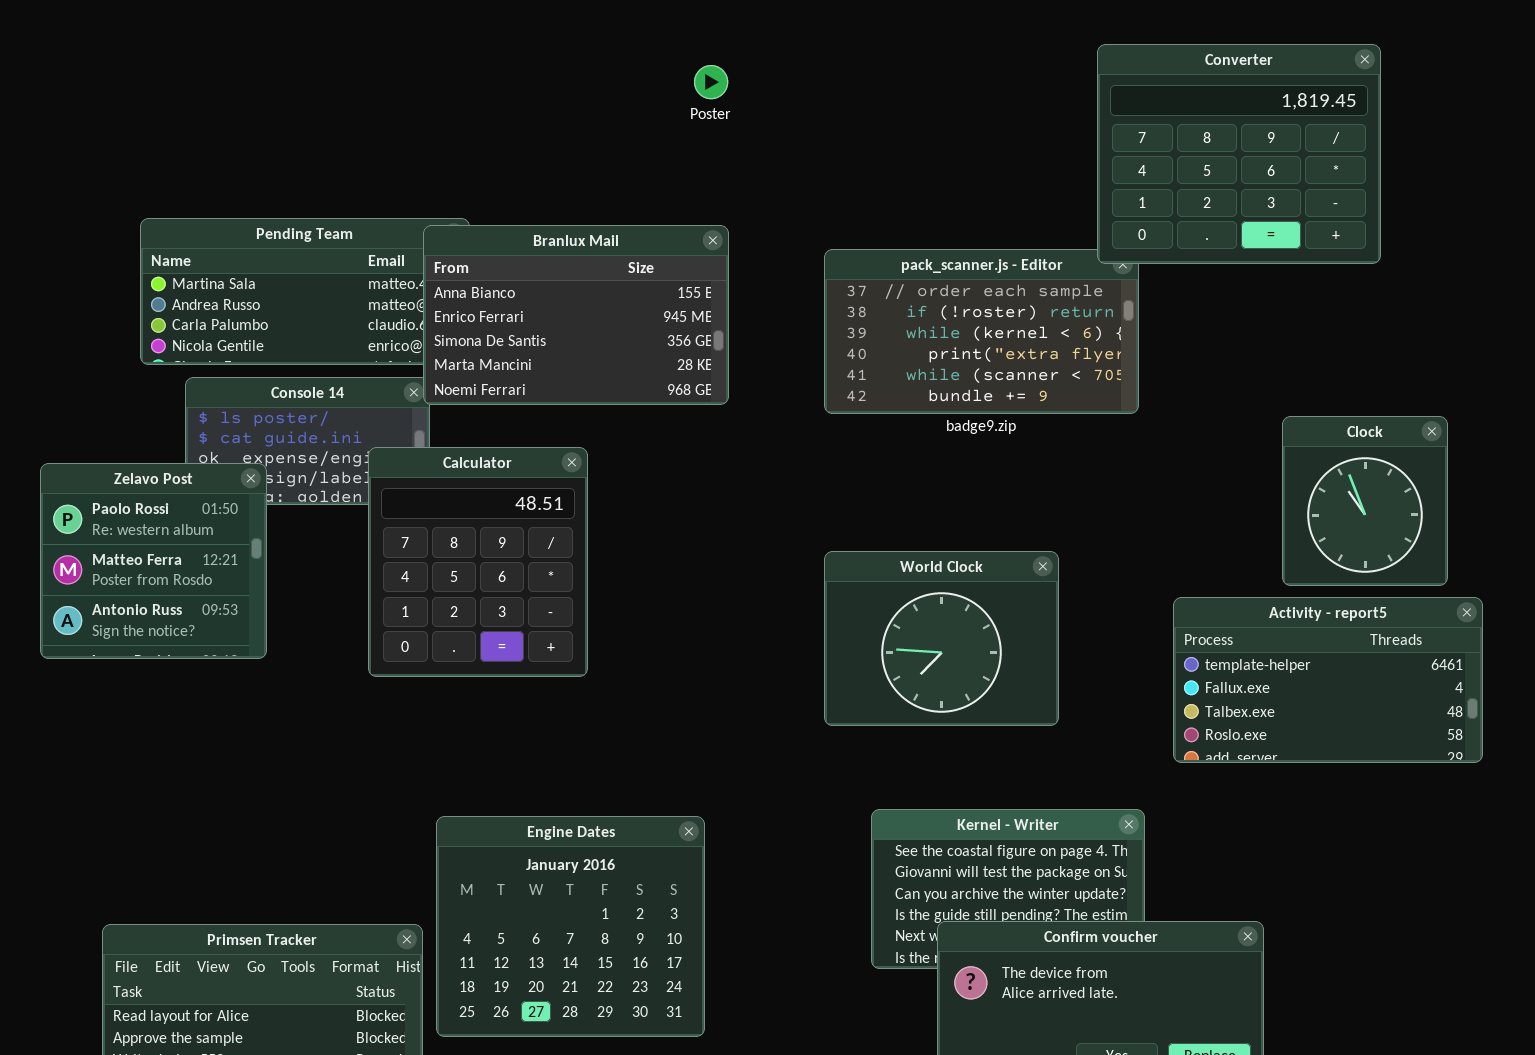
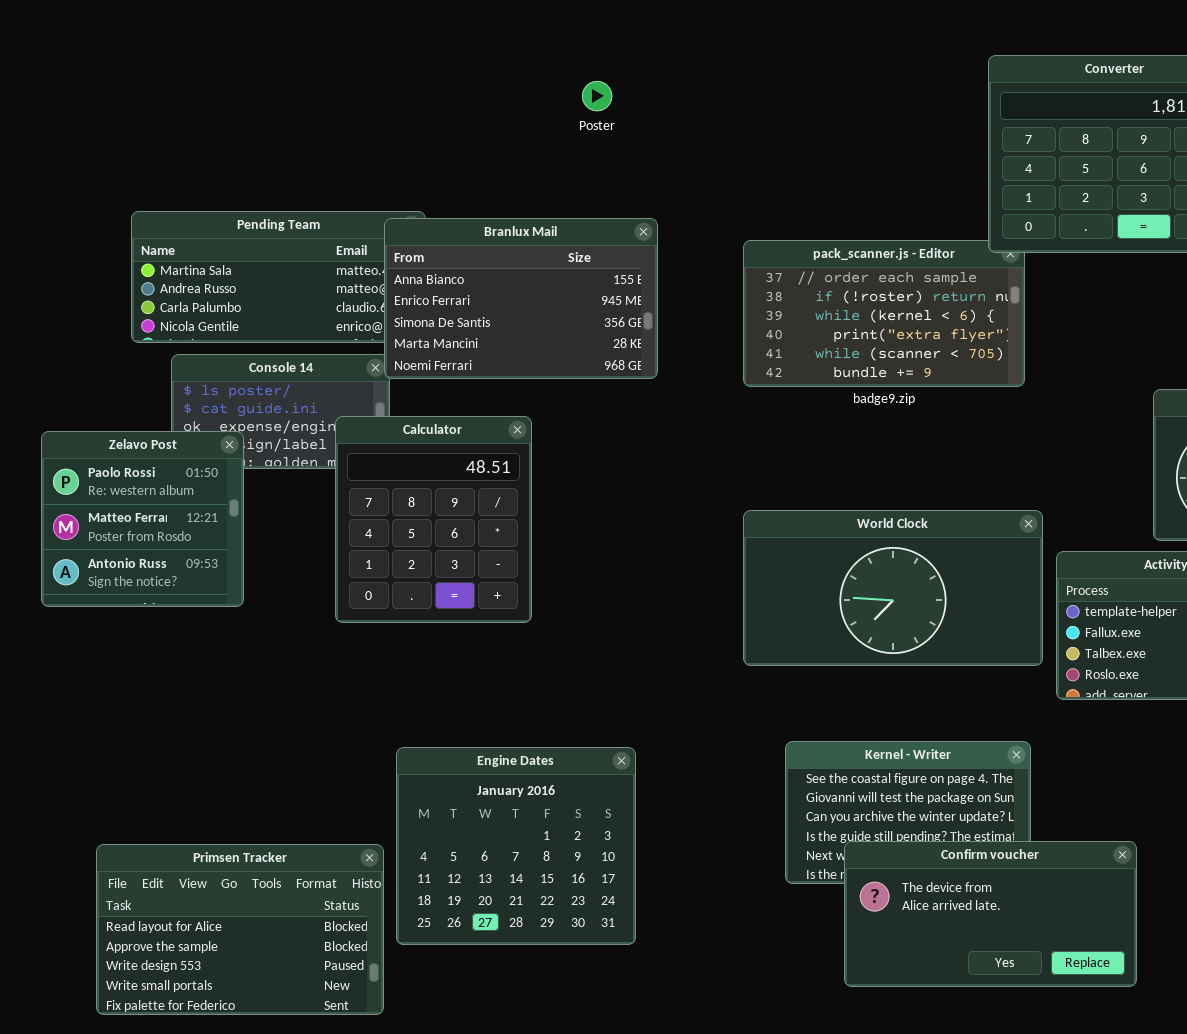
Poster: [694,65,728,99] -> [582,81,612,111], moved
World Clock: [824,551,1059,726] -> [743,510,1043,666], resized

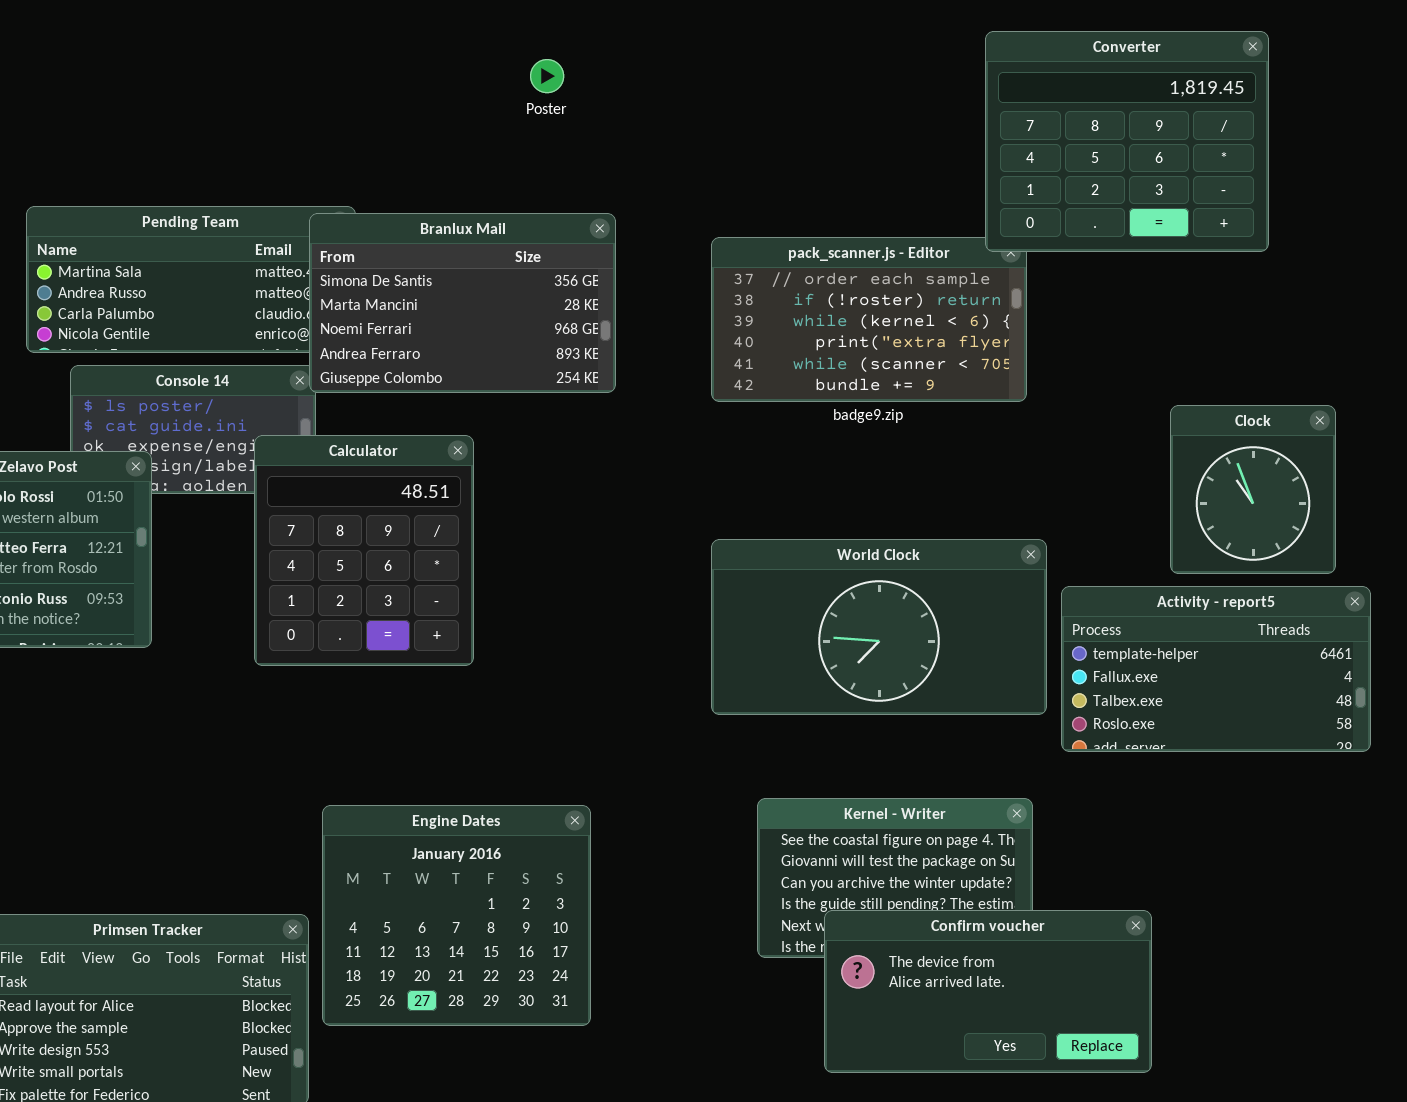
Branlux Mail: [384,218,658,379] -> [309,213,616,393], scrolled down 2 rows

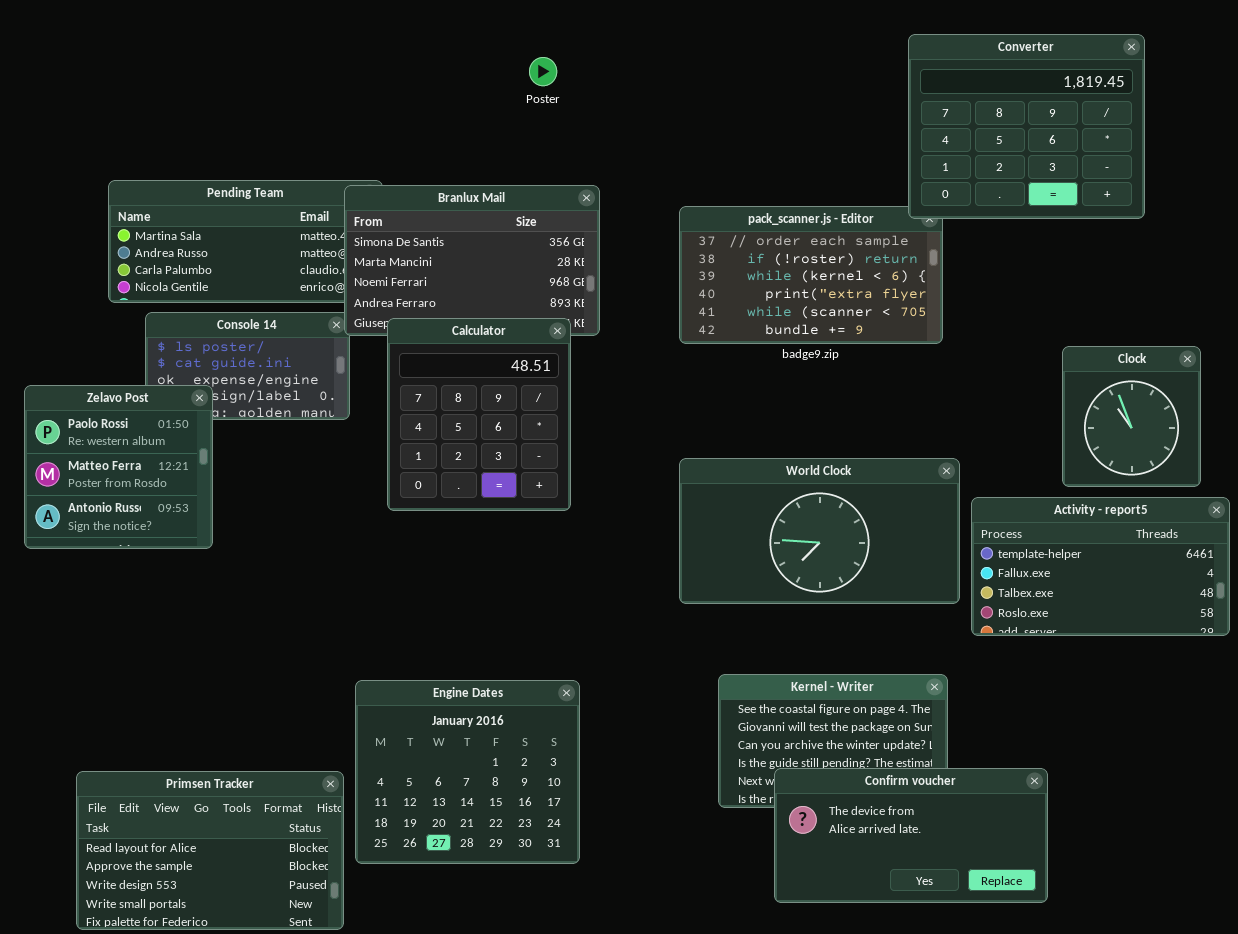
Calculator: [254,435,474,666] -> [387,318,571,511], moved

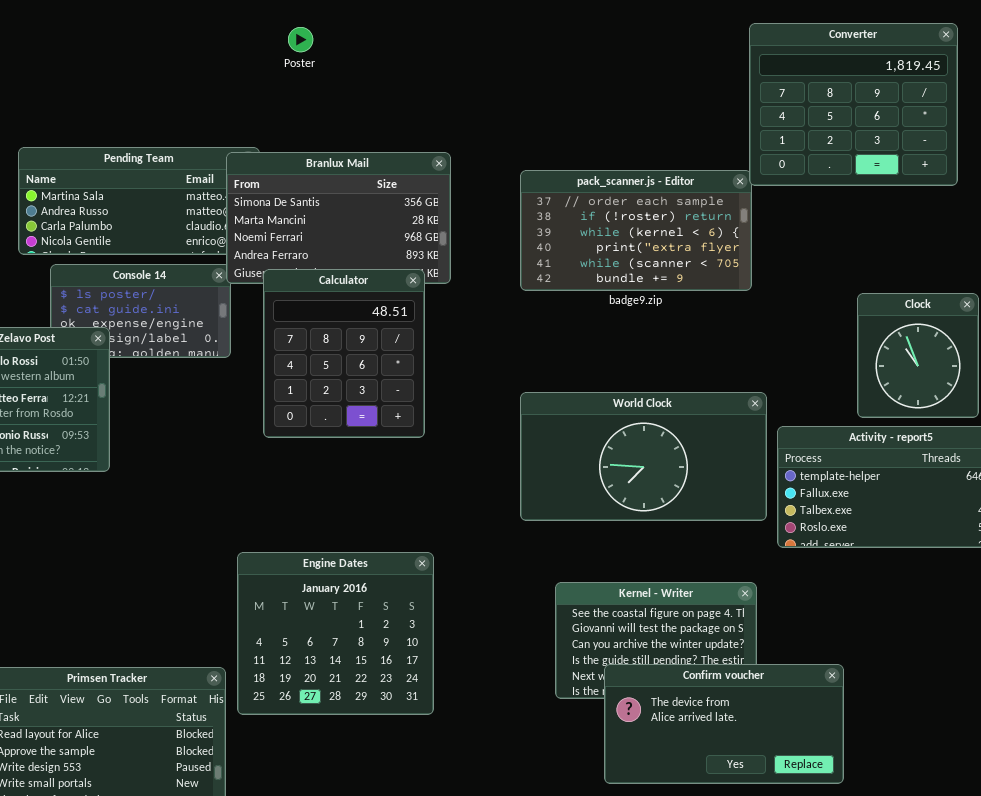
Converter: [908,34,1145,219] -> [749,23,958,186], moved
Poster: [529,57,557,86] -> [288,27,313,52], moved
Engine Dates: [355,680,580,864] -> [237,552,434,715], moved

